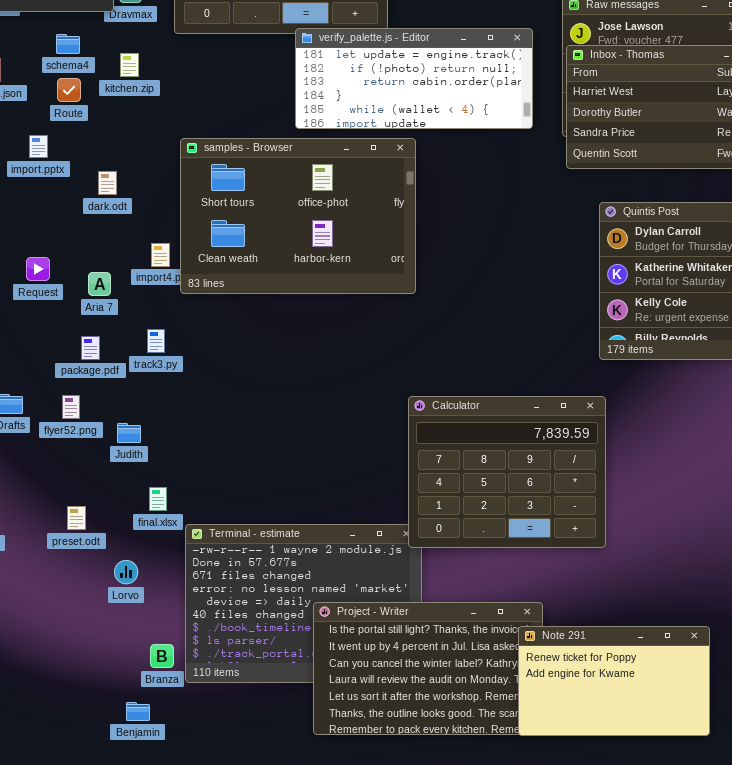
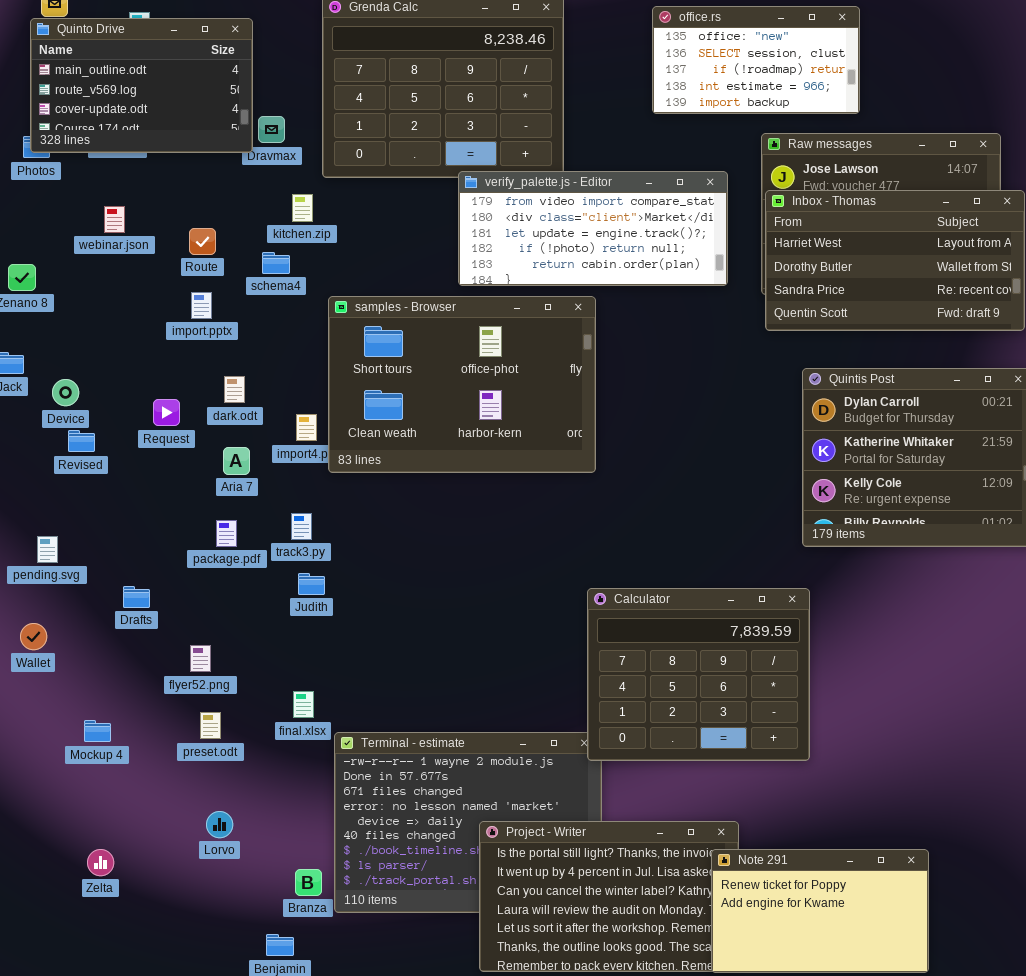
verify_palette.js - Editor: [295,28,533,129] -> [458,171,728,286], scrolled up 2 rows
schema4: [56,34,80,54] -> [262,252,290,274], moved
kitchen.zip: [120,53,139,77] -> [292,194,313,222], moved
import.pptx: [29,135,48,158] -> [191,292,212,319], moved
dark.odt: [98,171,117,195] -> [224,376,245,403], moved
Request: [26,257,50,281] -> [153,399,180,426], moved
flyer52.png: [62,395,80,419] -> [190,645,211,672], moved
Judith: [117,423,141,443] -> [298,573,325,595], moved
Lorvo: [114,560,138,584] -> [206,811,233,838], moved

